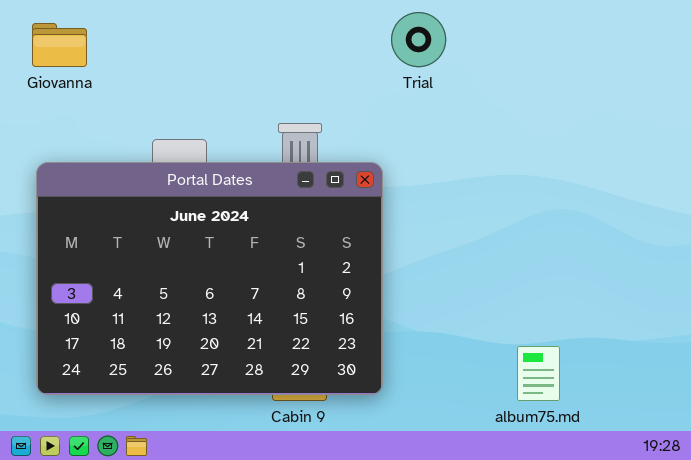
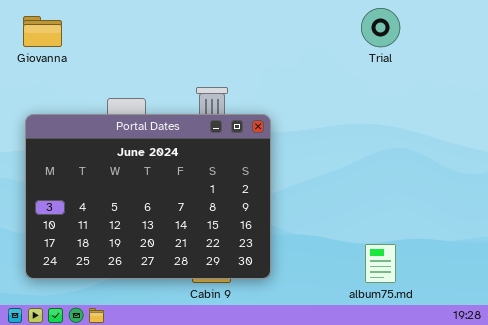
Trial: [391,12,446,67] -> [361,8,400,47], moved

